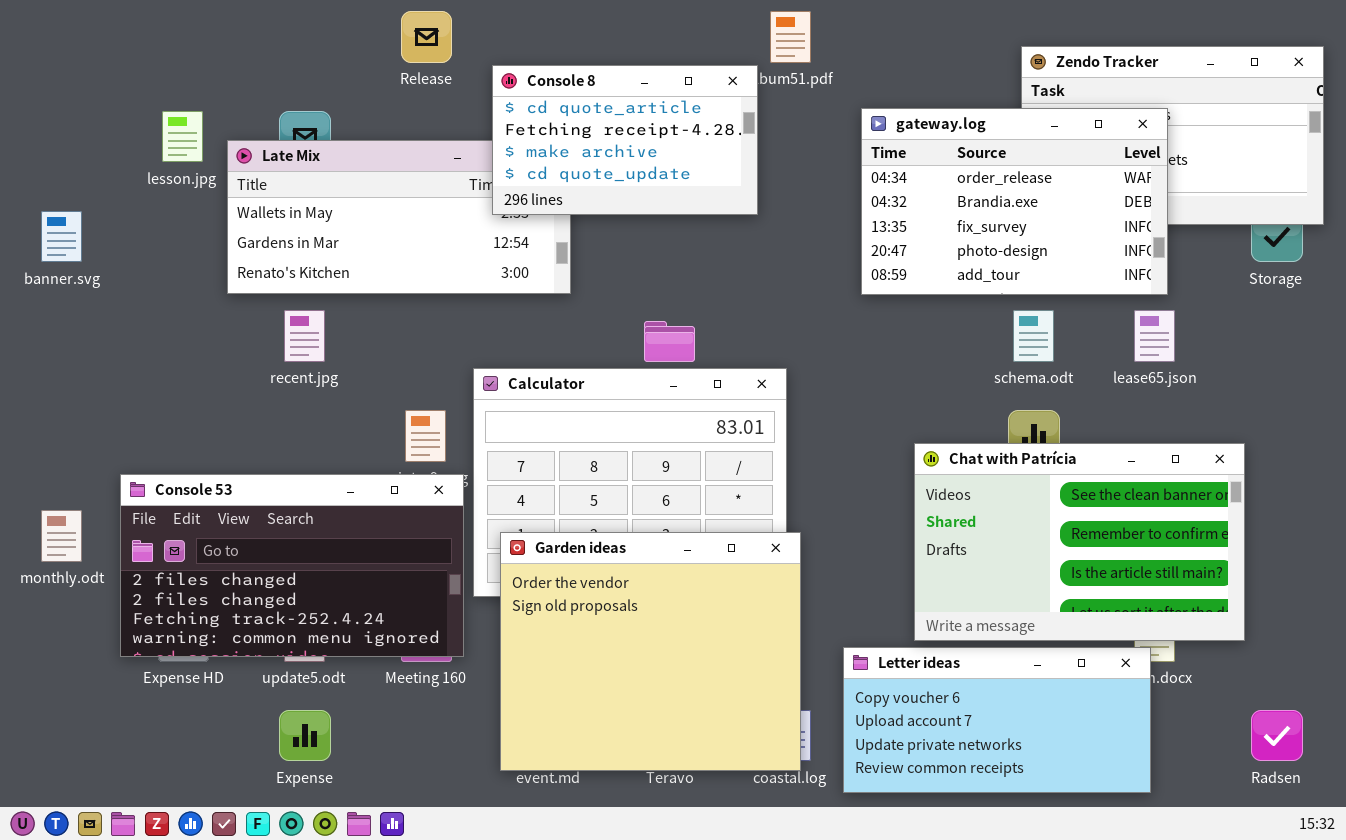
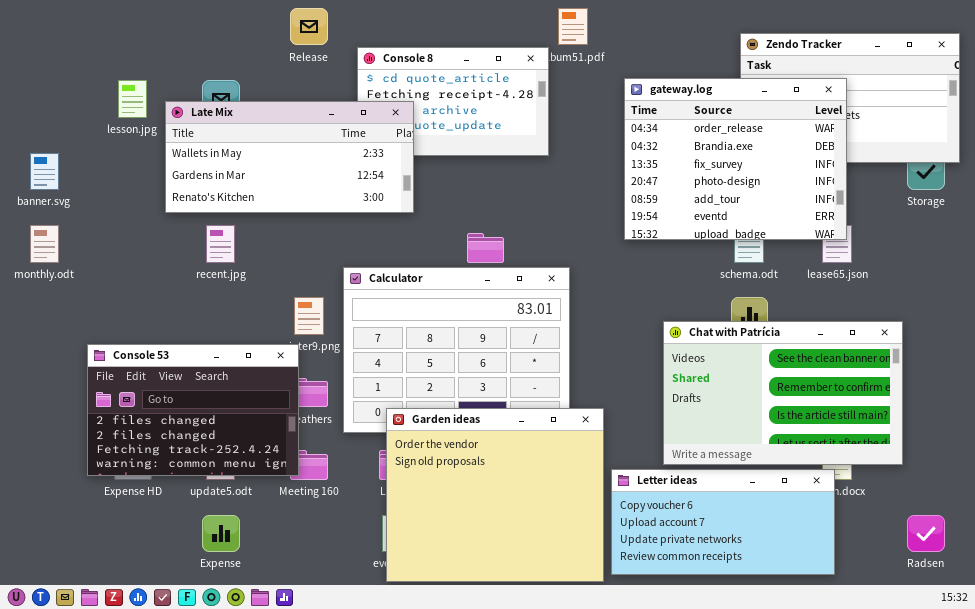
gateway.log: [861,108,1168,295] -> [624,78,847,240], resized
Late Mix: [227,140,571,294] -> [165,101,414,213], raised
Console 53: [120,474,464,657] -> [87,344,299,476], resized
monthly.odt: [41,510,82,562] -> [30,225,59,263], moved
Garden ideas: [500,532,801,771] -> [386,408,604,582], moved

